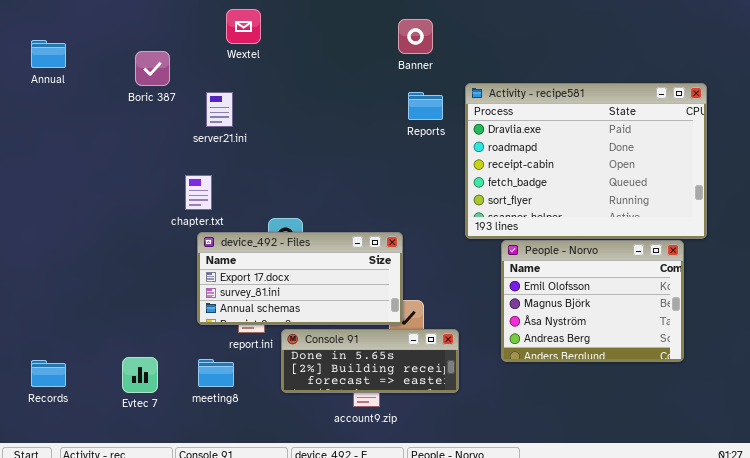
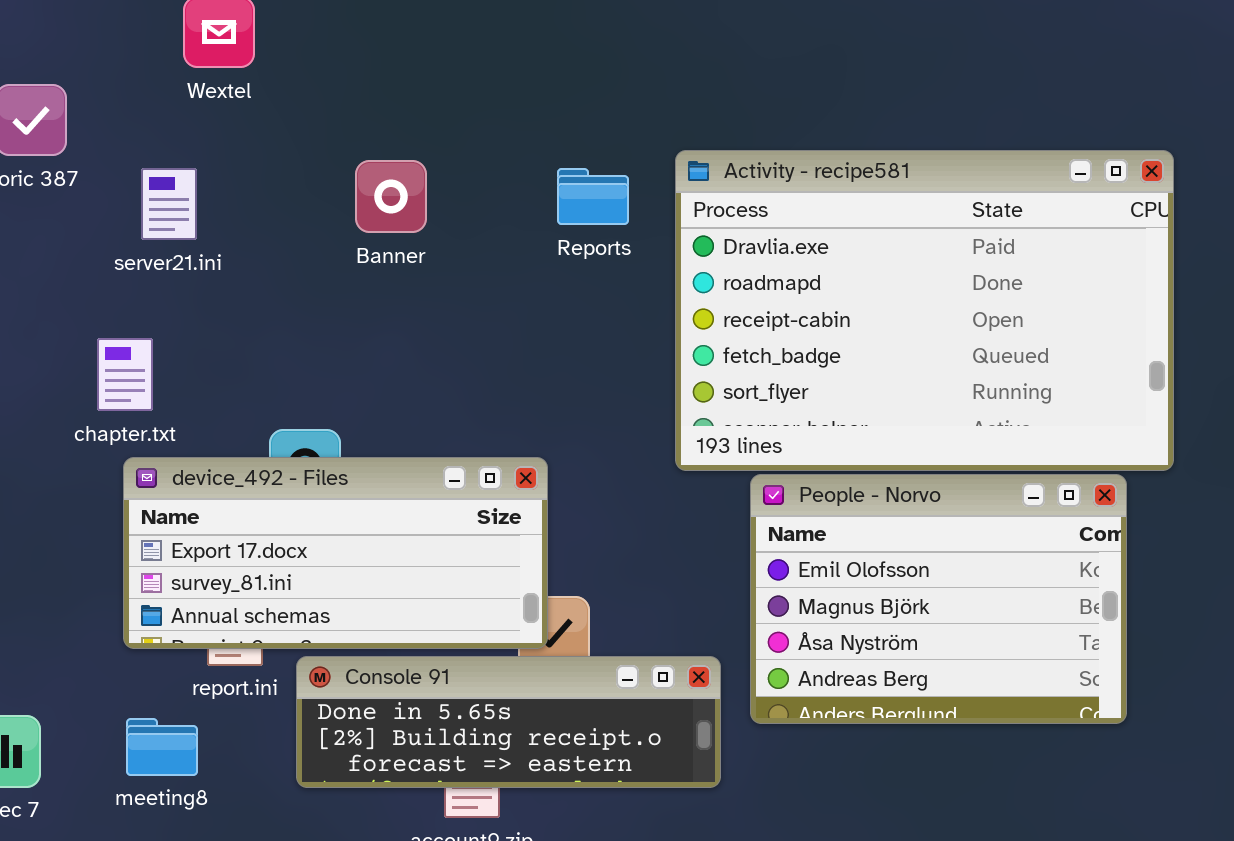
Banner: [398,19,433,54] -> [355,160,427,233], moved
Console 91: [281,329,459,393] -> [296,656,721,788], resized

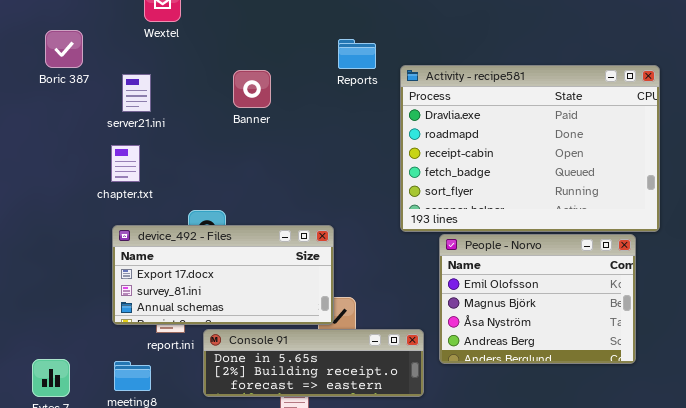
Reports: [557,168,629,225] -> [338,39,376,69], moved
chapter.txt: [97,338,153,411] -> [111,145,140,182], moved

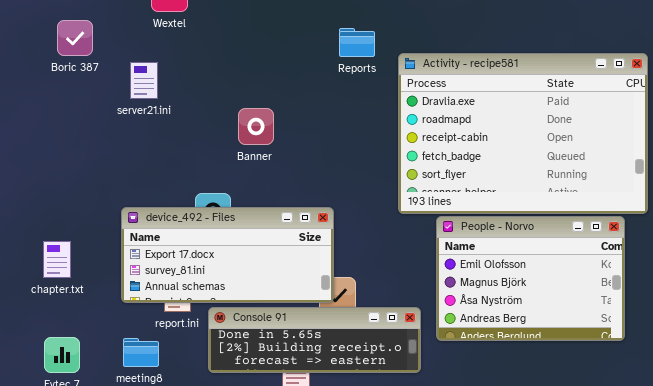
Banner: [233,70,271,108] -> [238,108,274,145], moved
chapter.txt: [111,145,140,182] -> [43,241,71,278], moved

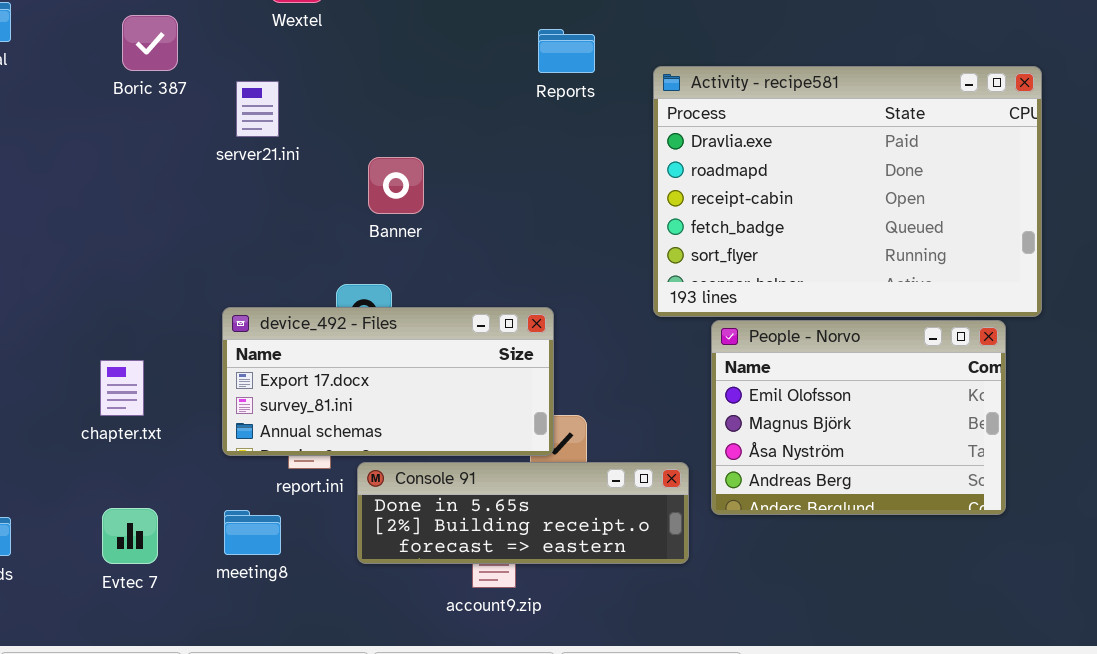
Reports: [339,28,375,57] -> [538,29,595,73], moved
Banner: [238,108,274,145] -> [368,157,424,214], moved

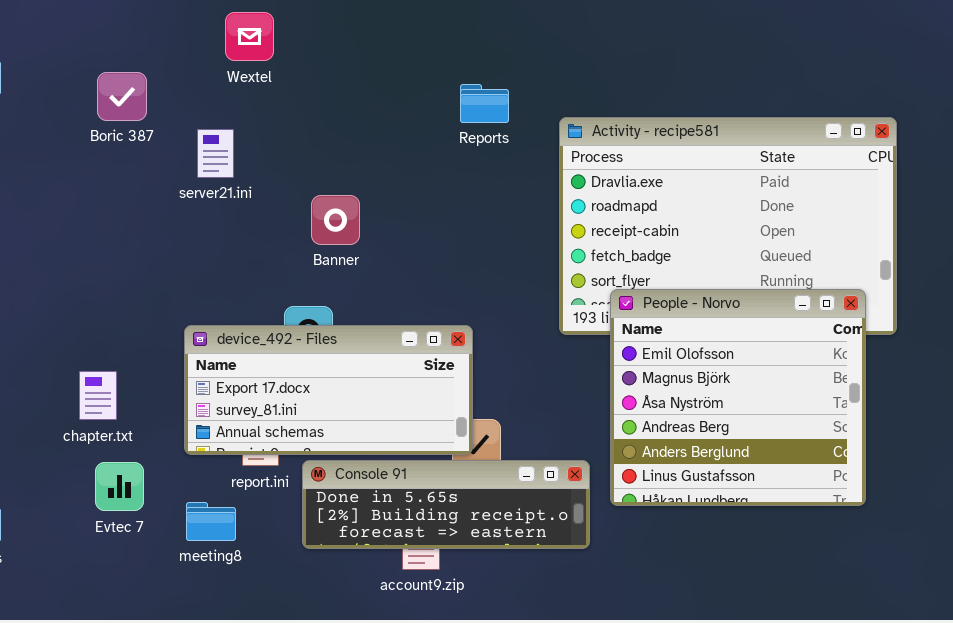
People - Norvo: [711,320,1006,515] -> [610,289,866,506], resized
Evtec 7: [102,508,158,564] -> [95,462,144,511], moved

